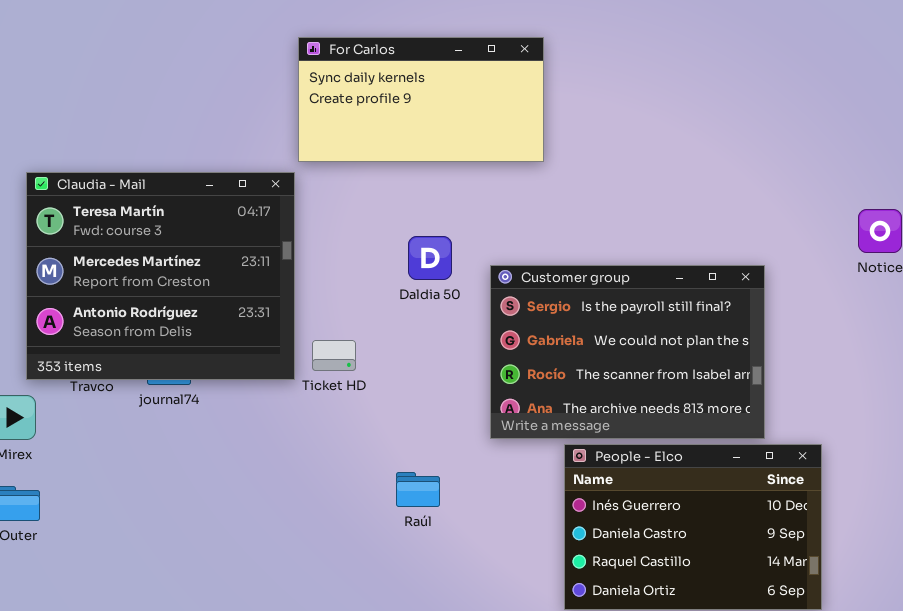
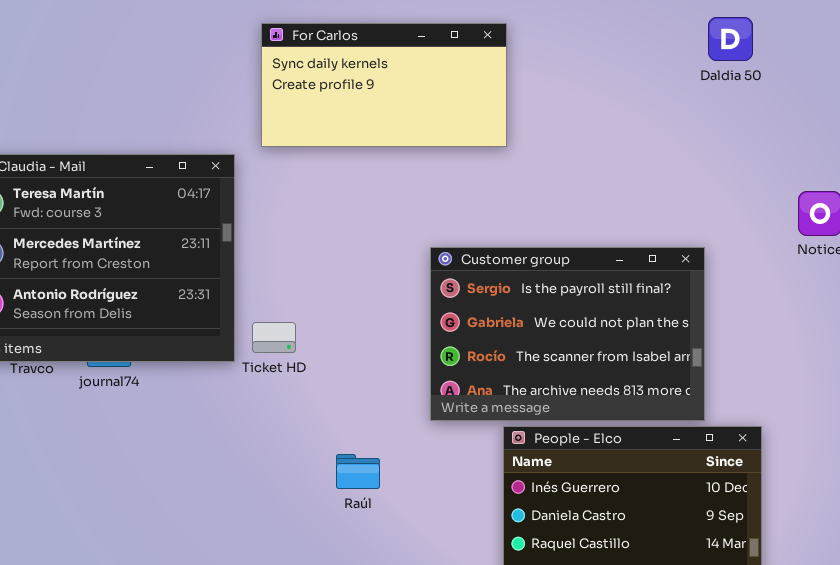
For Carlos: [298,37,544,162] -> [261,23,507,147], moved
Daldia 50: [408,236,452,280] -> [708,17,753,61], moved

